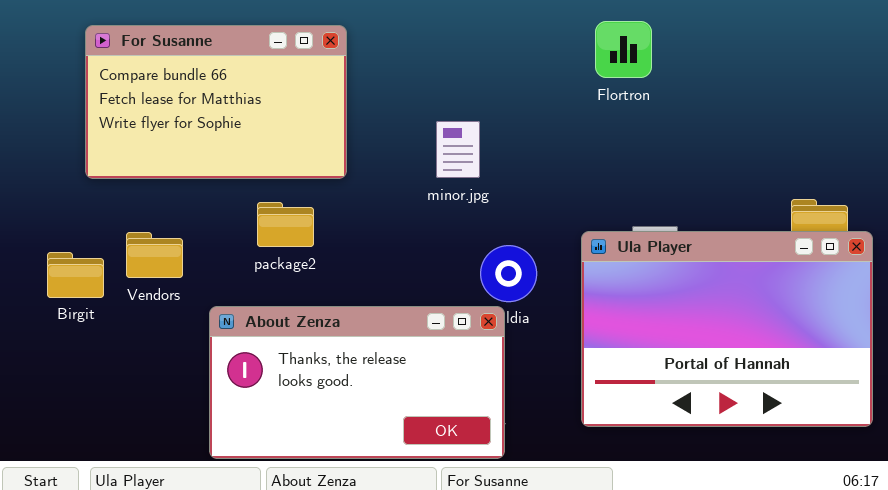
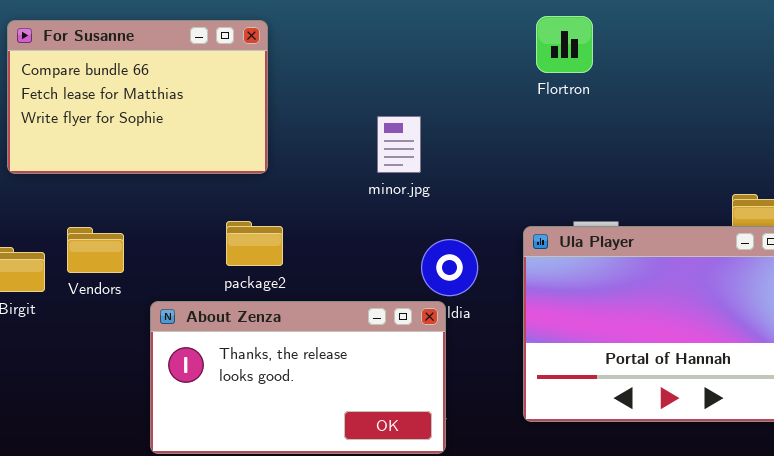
For Susanne: [85,25,347,179] -> [7,20,268,174], moved
package2: [257,202,314,247] -> [226,221,283,266], moved

